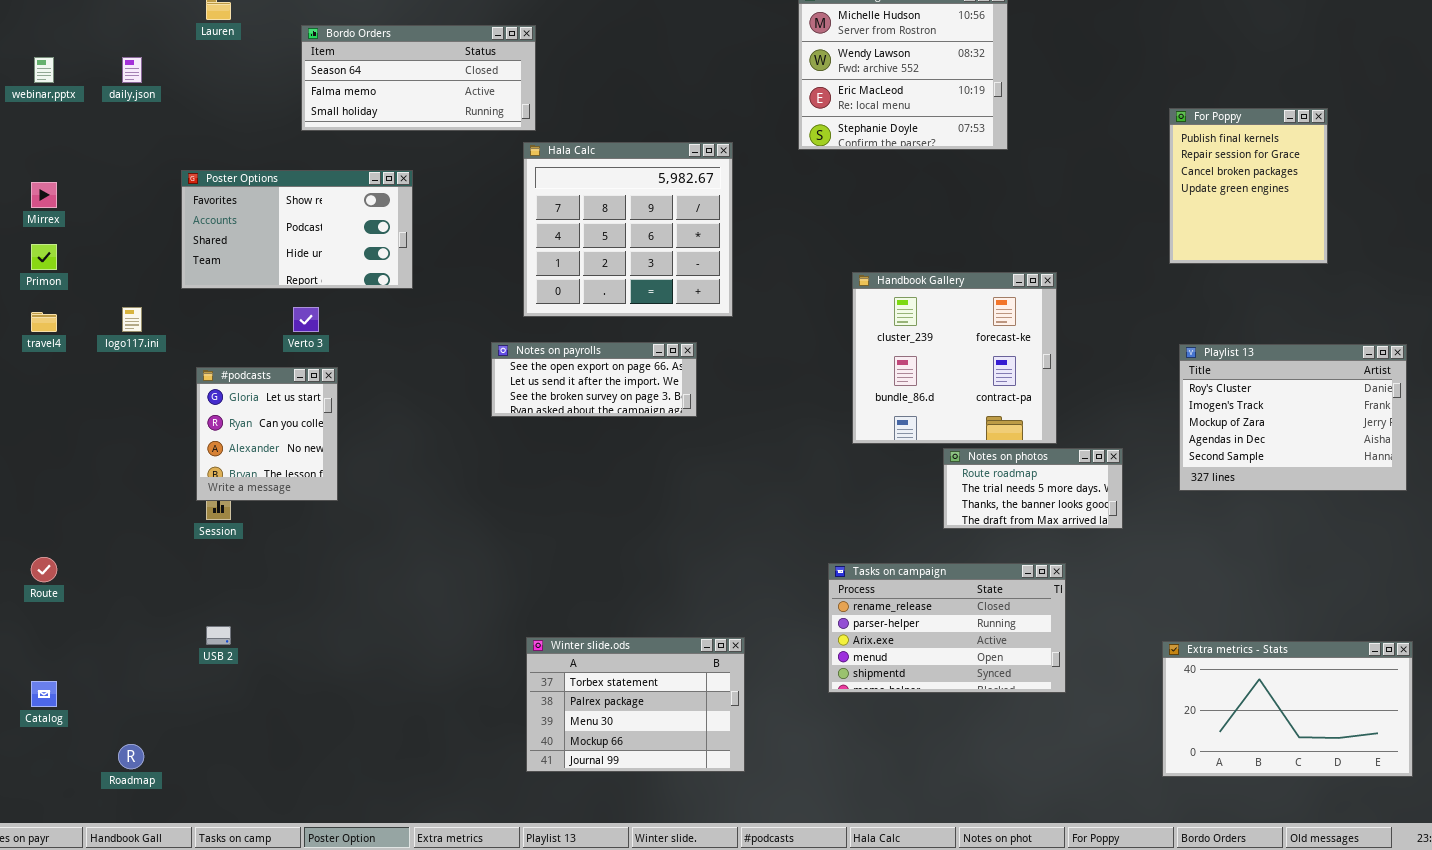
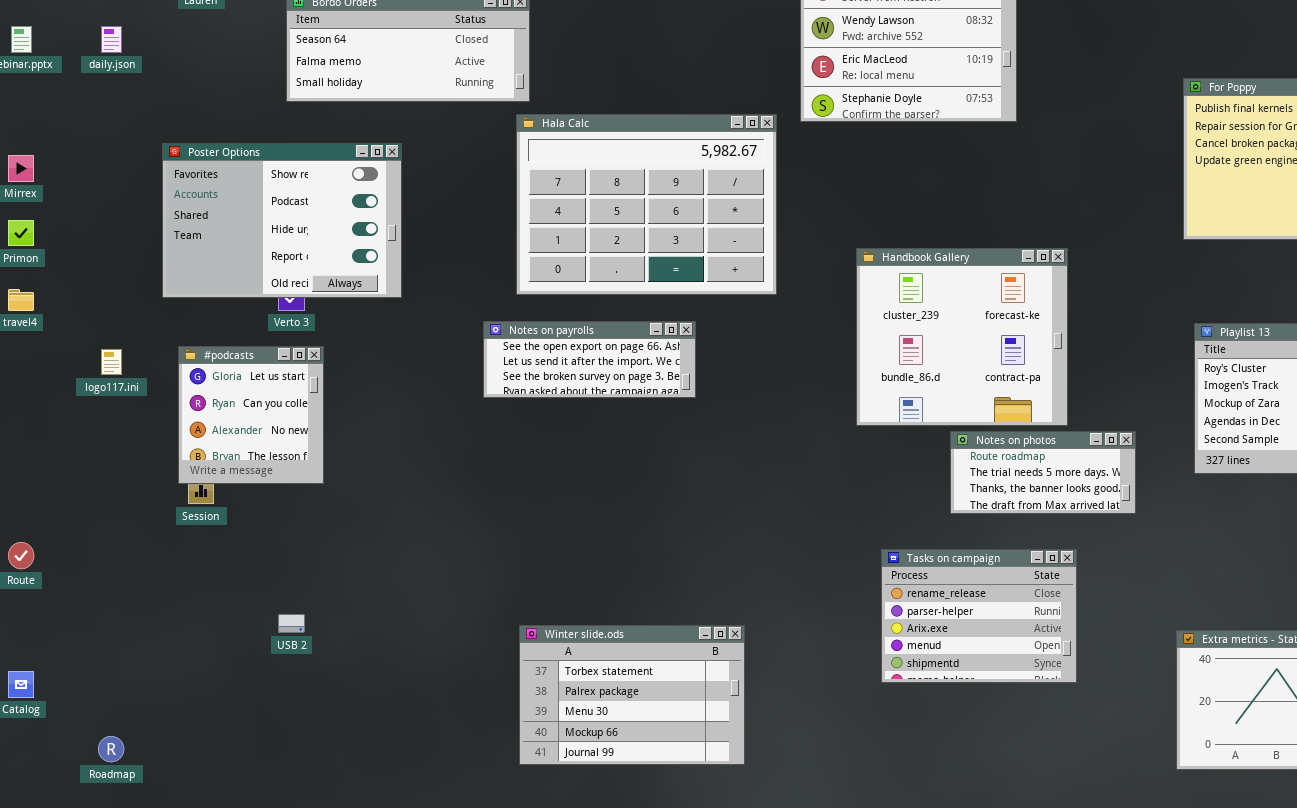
Hala Calc: [523,142,733,317] -> [516,114,777,295], resized
Poster Options: [181,170,413,289] -> [162,143,402,298], resized
logo117.ini: [122,307,142,332] -> [101,349,122,375], moved
Tasks on campaign: [828,563,1066,693] -> [881,549,1077,683], resized
USB 2: [206,626,231,645] -> [278,614,305,633], moved

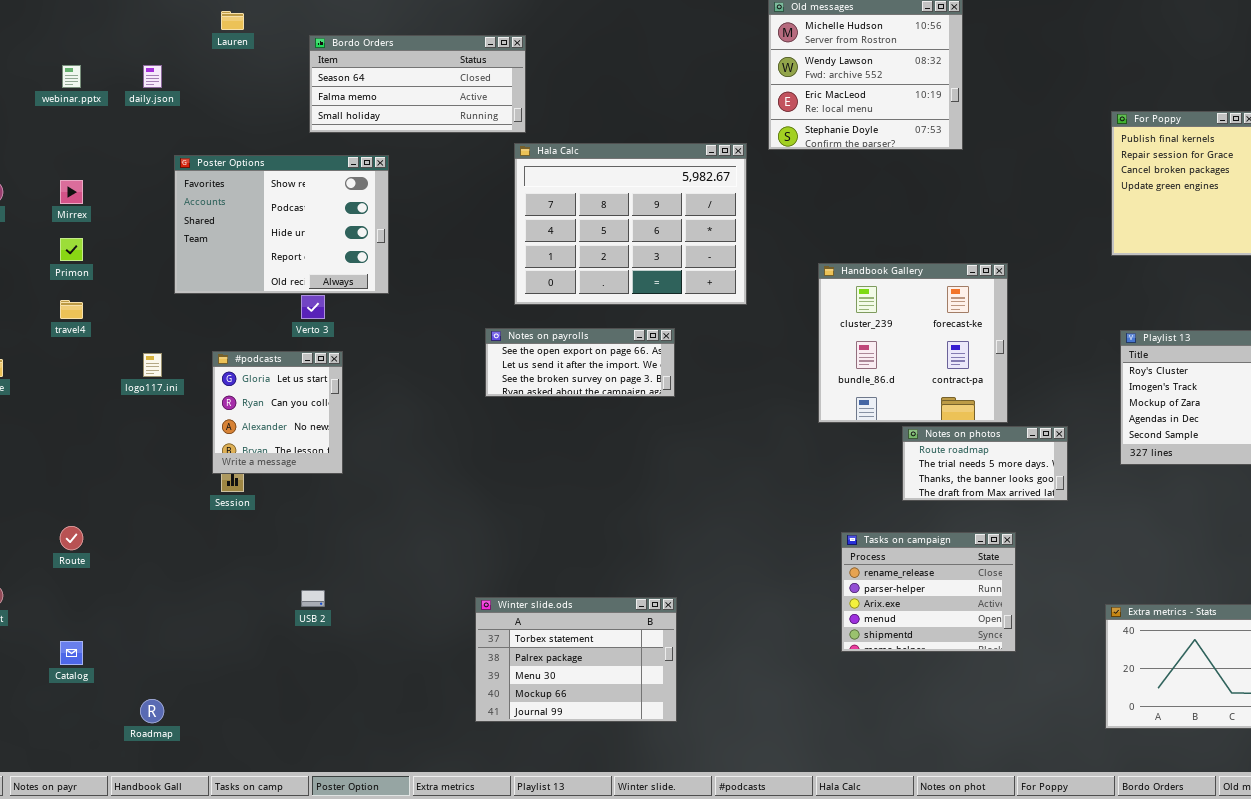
Poster Options: [162,143,402,298] -> [174,155,389,294], moved
Winter slide.ods: [519,625,745,765] -> [475,597,677,722], moved

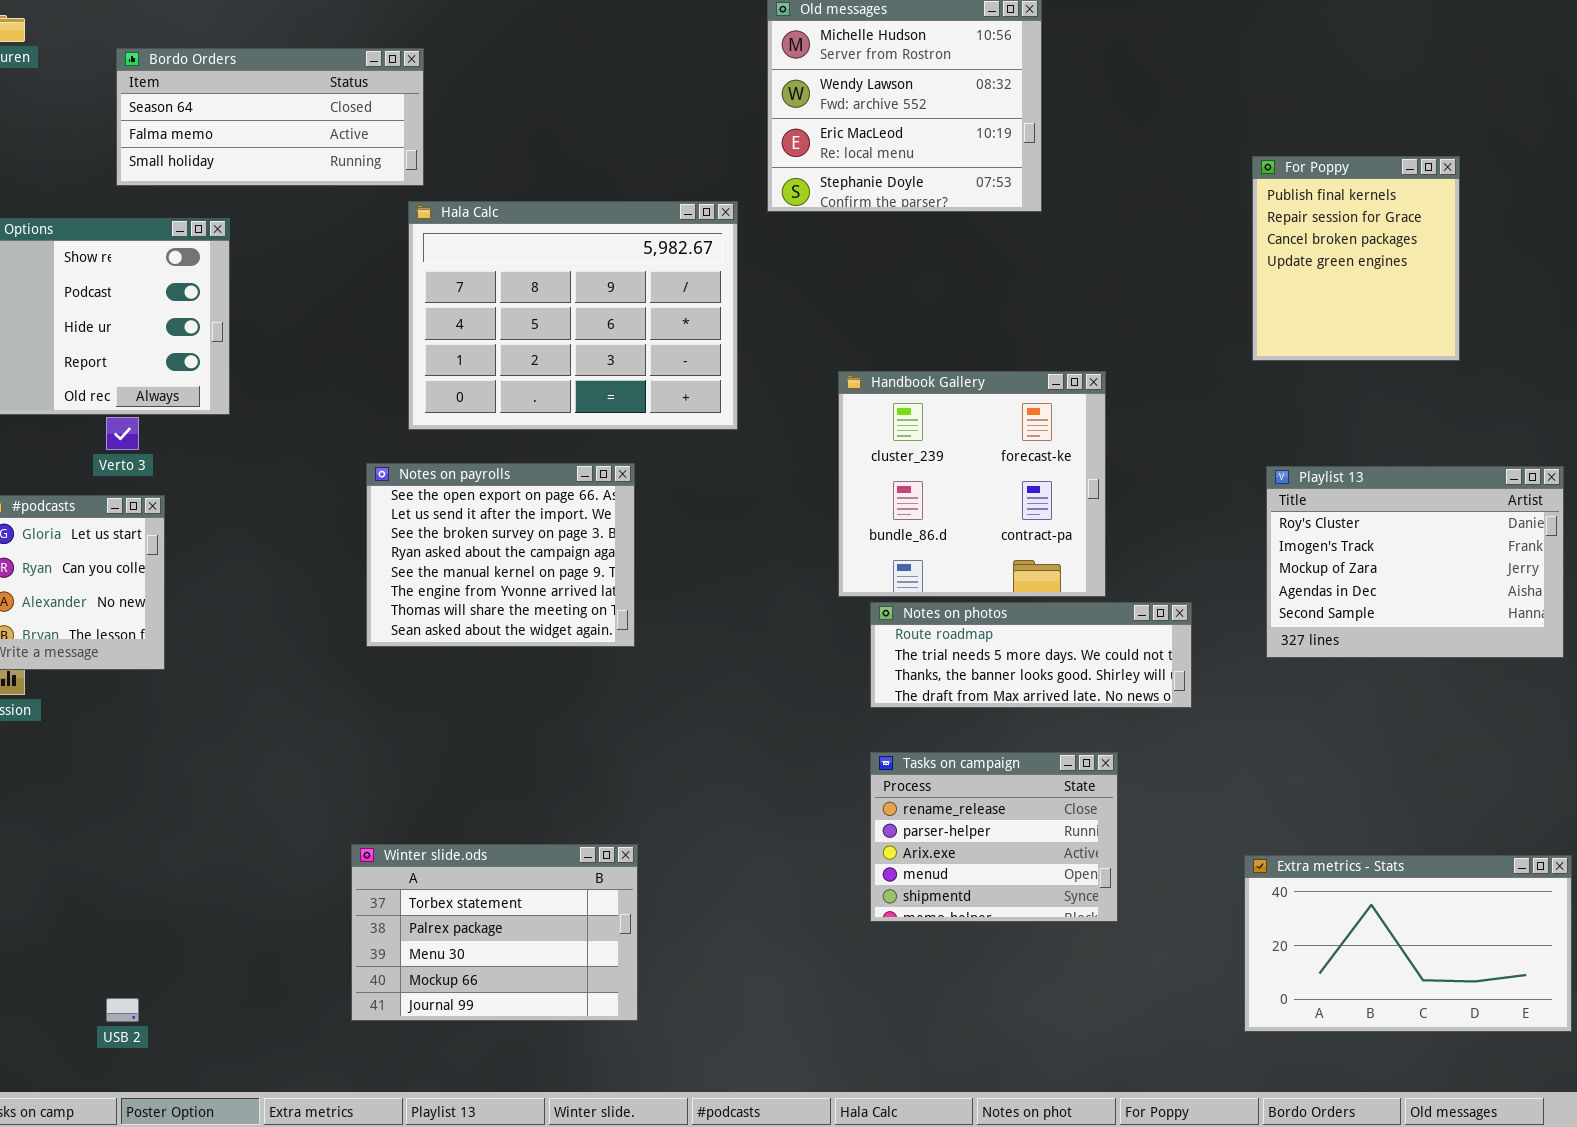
Notes on payrolls: [485,328,675,397] -> [366,463,635,647], resized
Notes on photos: [902,426,1068,501] -> [870,602,1192,708], resized
USB 2: [301,590,325,607] -> [106,998,139,1022], moved

